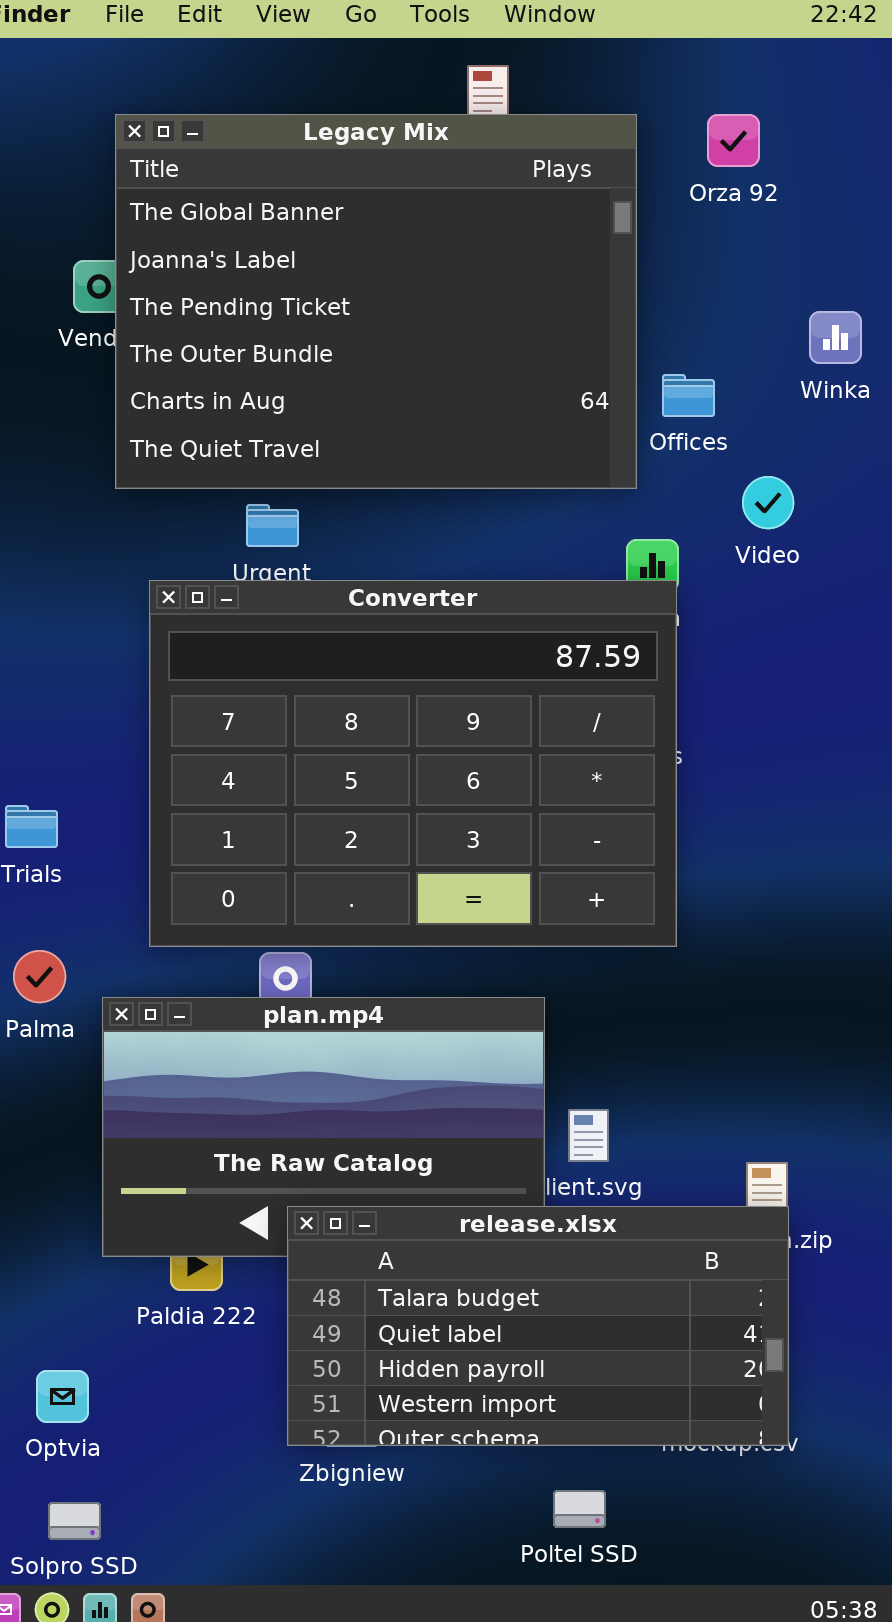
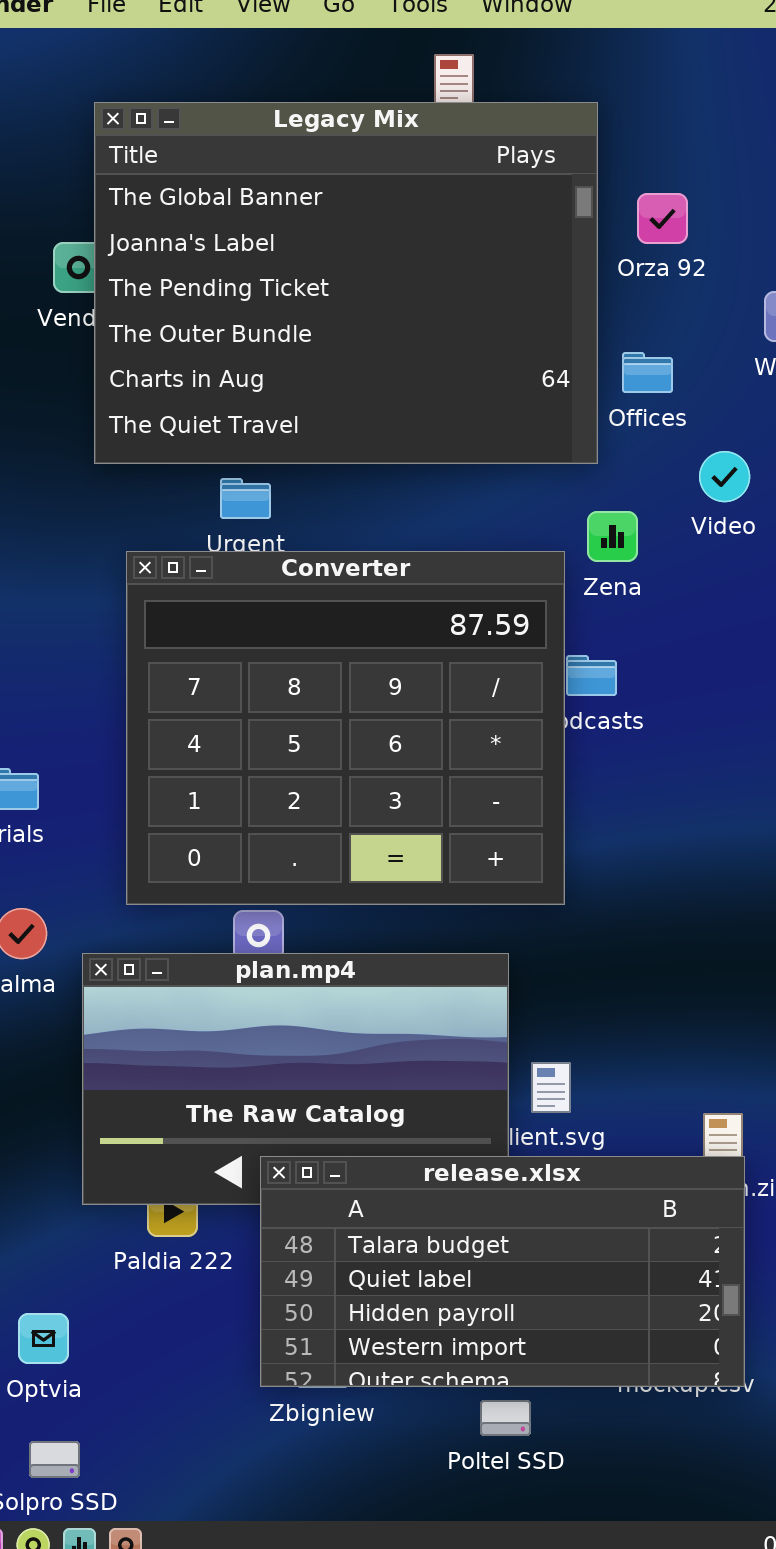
Orza 92: [707,114,760,167] -> [637,193,688,244], moved
Converter: [149,580,677,947] -> [126,551,565,905], resized
Poltel SSD: [553,1490,606,1528] -> [480,1400,531,1436], moved

